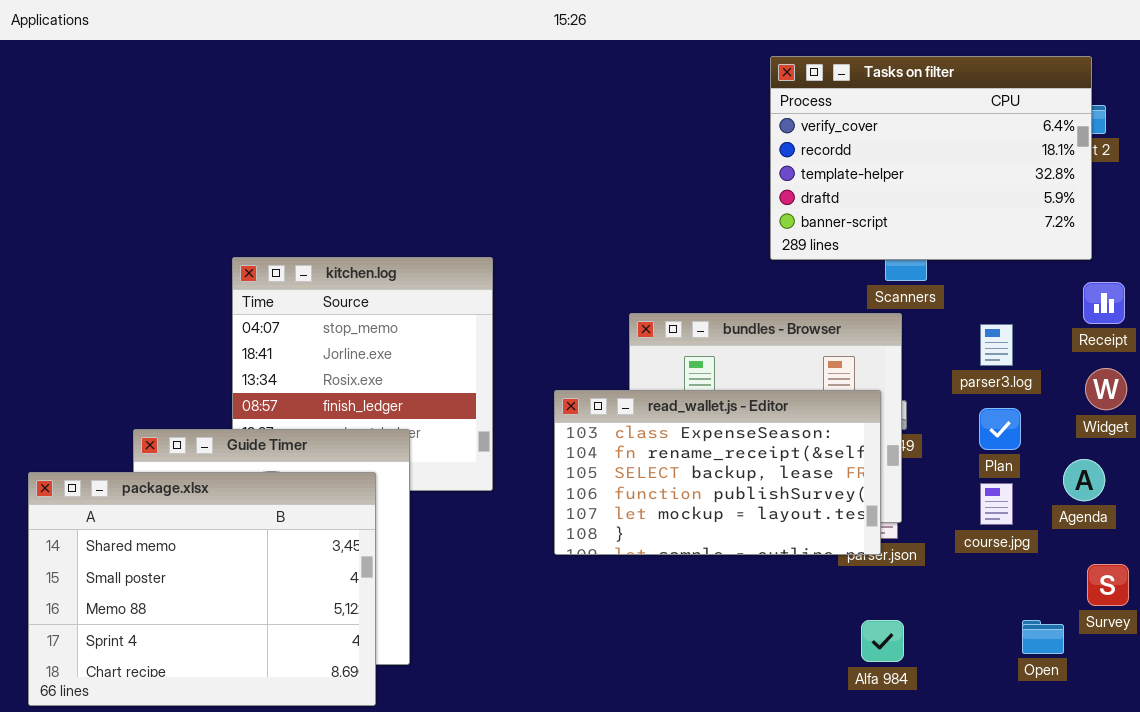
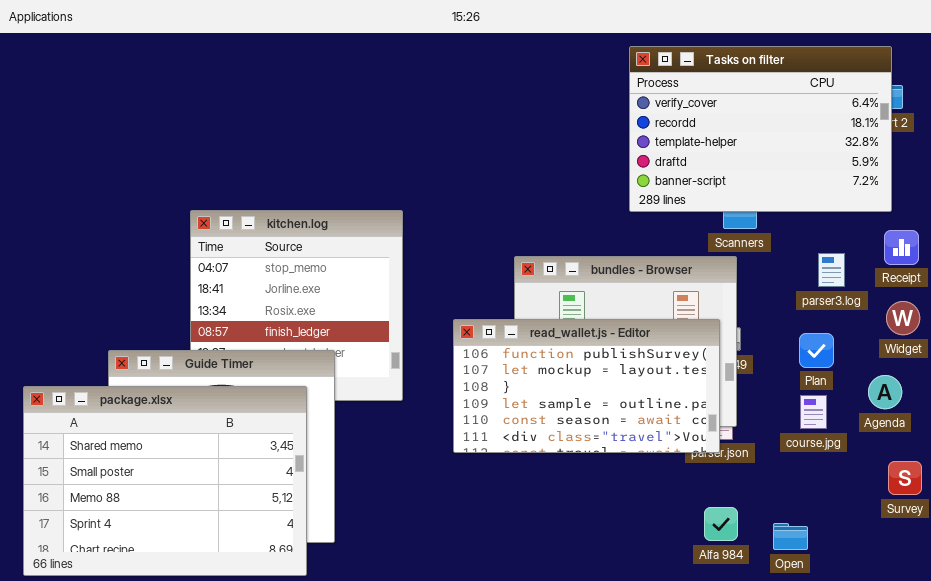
parser3.log: [980,324,1013,366] -> [818,253,845,287], moved
read_wallet.js - Editor: [554,390,881,555] -> [453,319,720,453], scrolled down 3 rows
Open: [1022,620,1064,654] -> [773,523,808,550], moved

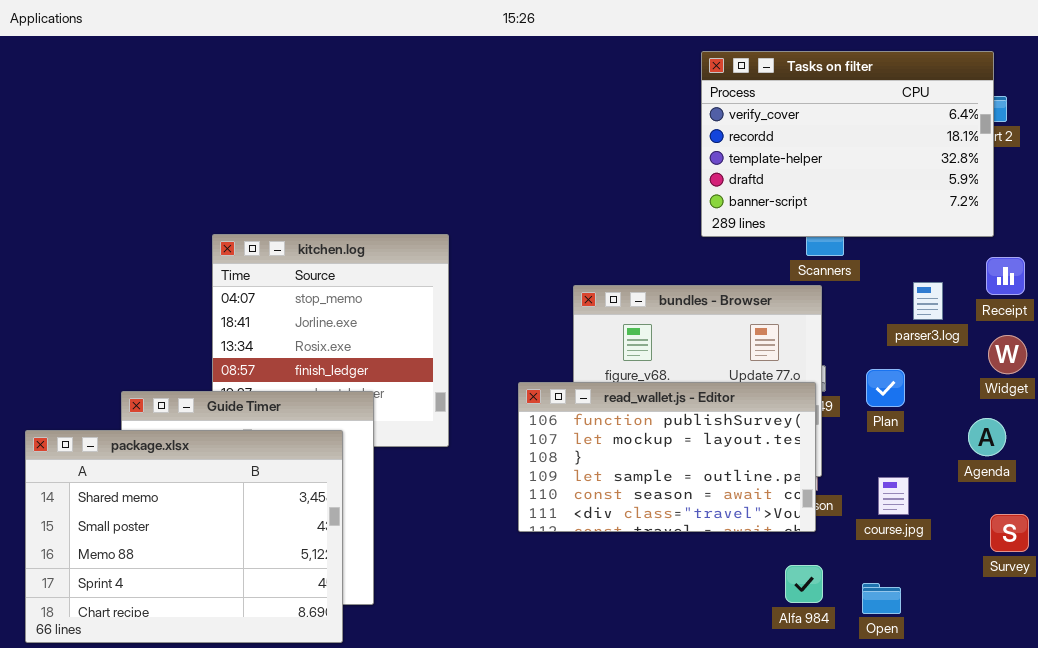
read_wallet.js - Editor: [453,319,720,453] -> [518,382,816,532], moved
Plan: [799,333,834,368] -> [866,369,905,407], moved
course.jpg: [800,395,827,429] -> [878,477,909,515], moved

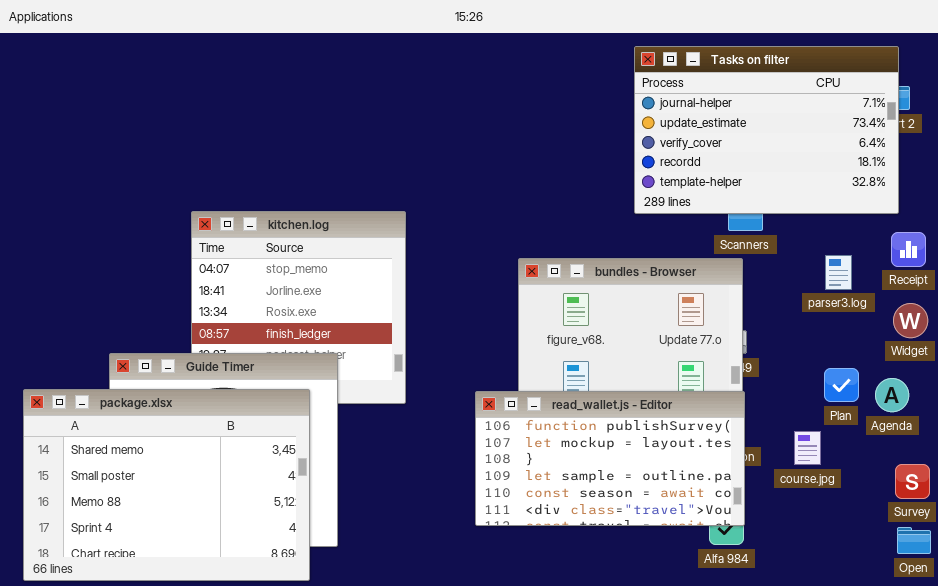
Tasks on filter: [701,51,994,237] -> [634,46,899,214], scrolled up 2 rows
Plan: [866,369,905,407] -> [824,368,859,402], moved
read_wallet.js - Editor: [518,382,816,532] -> [475,391,745,526], moved
Open: [862,583,901,614] -> [897,527,931,554], moved

